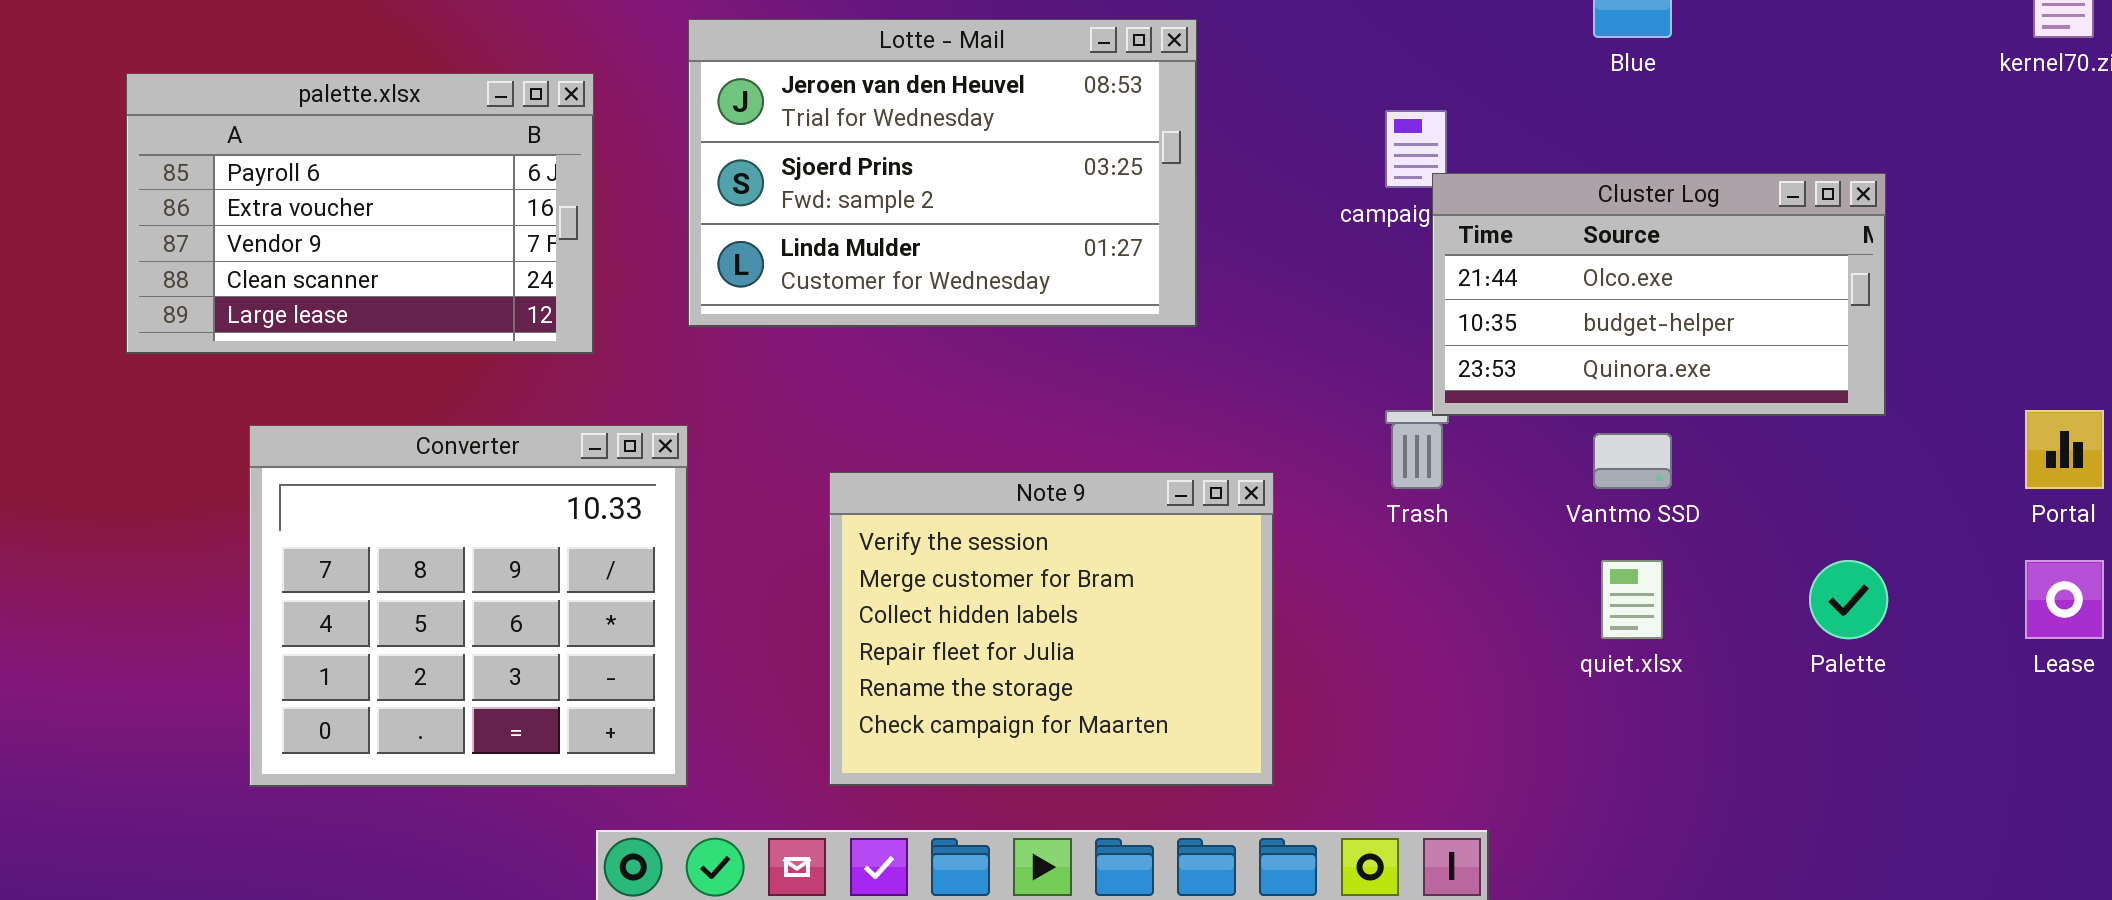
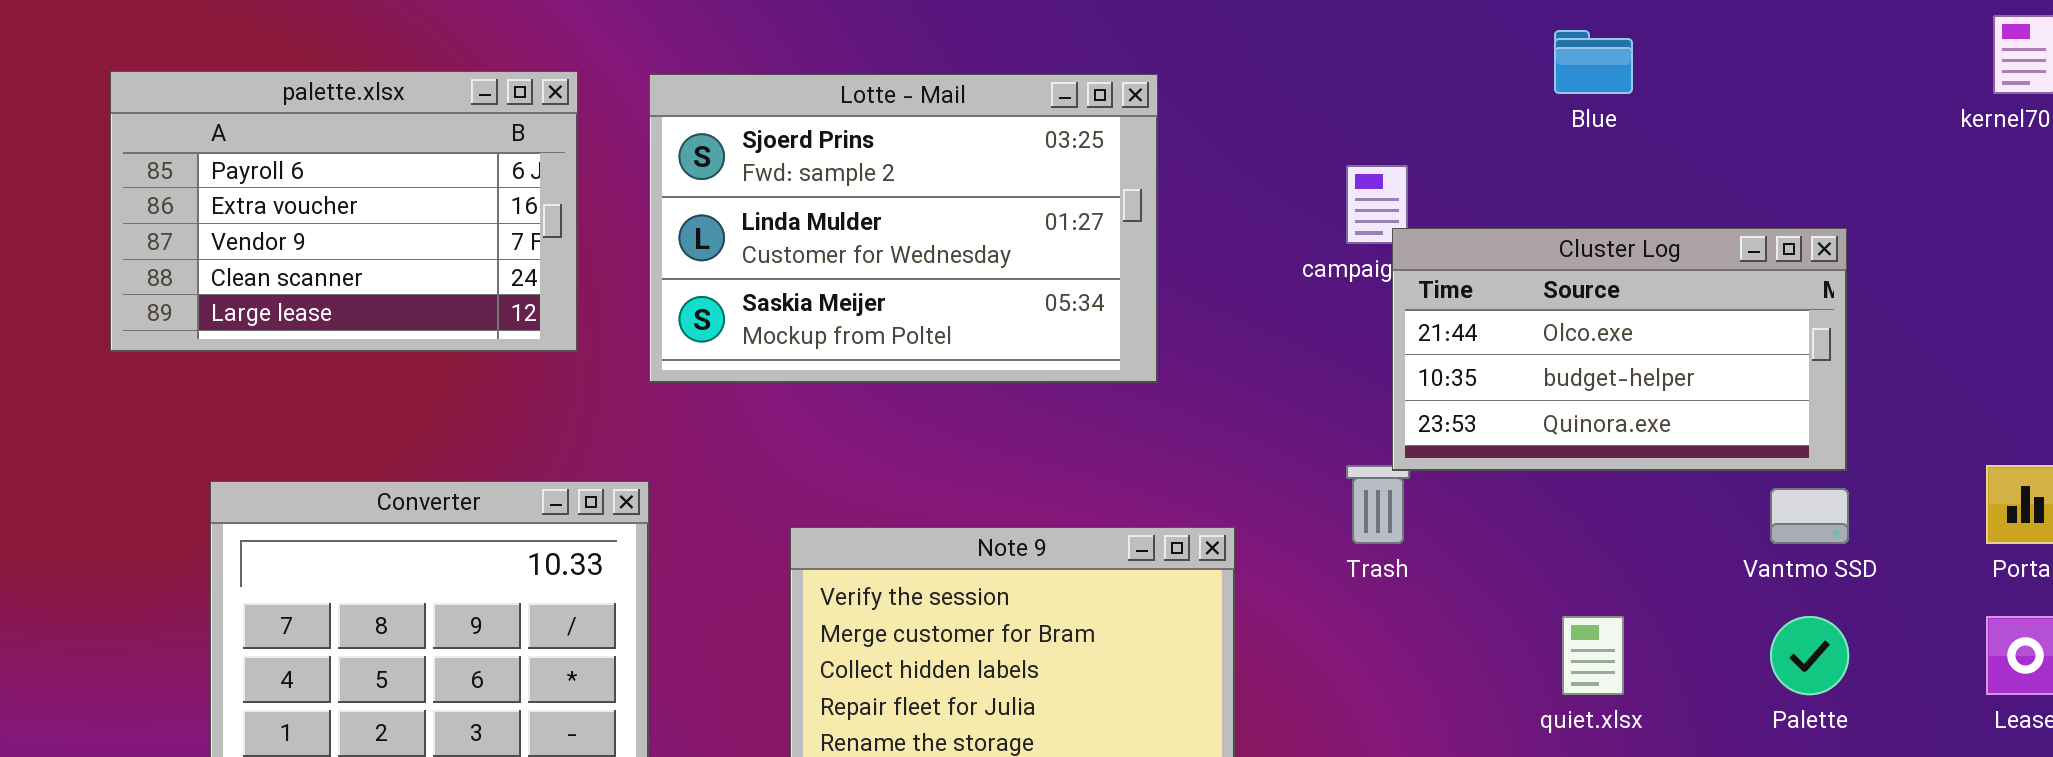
Lotte - Mail: [688,19,1197,327] -> [649,74,1158,383], scrolled down 1 row
palette.xlsx: [126,73,594,354] -> [110,71,578,352], moved
Vantmo SSD: [1593,433,1672,489] -> [1770,488,1849,544], moved

